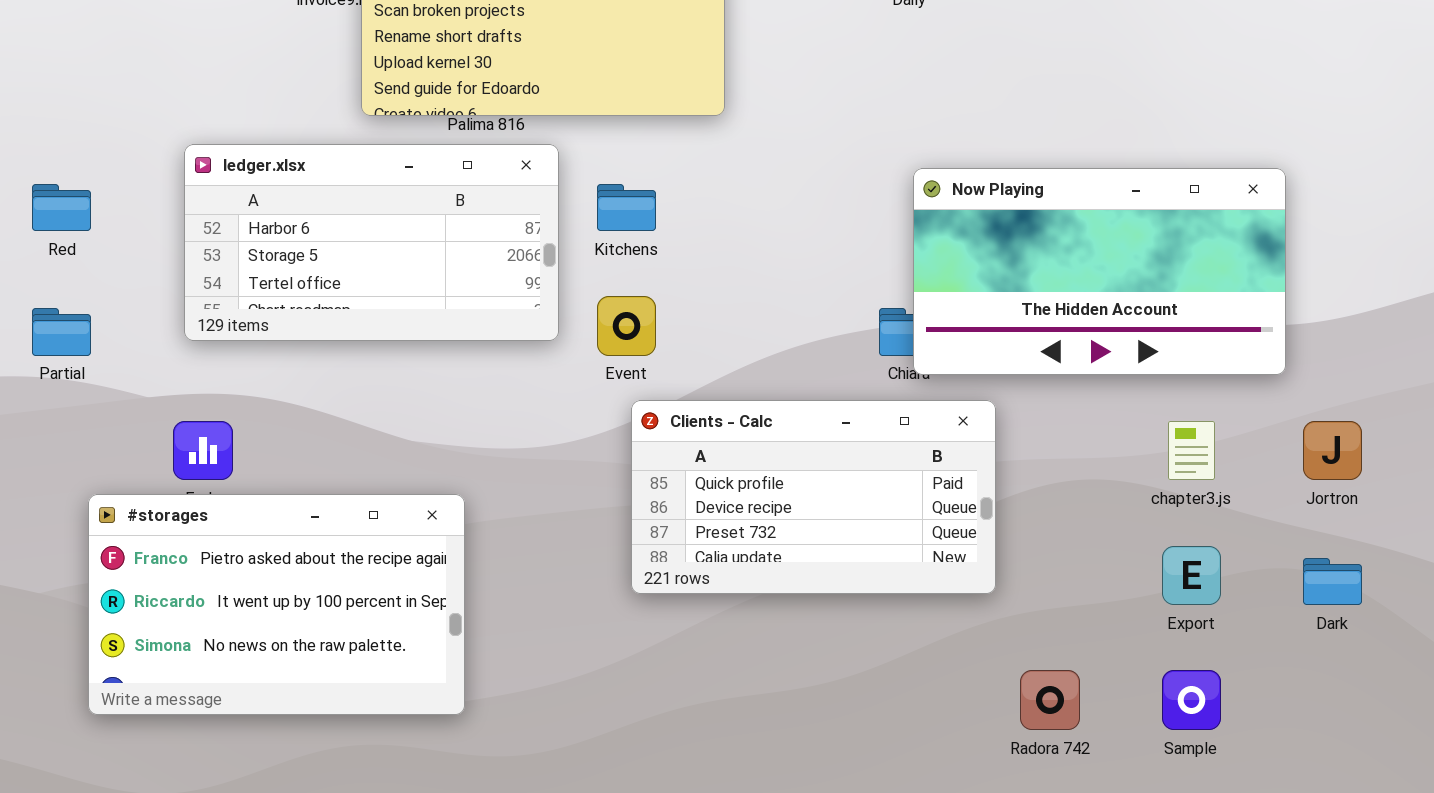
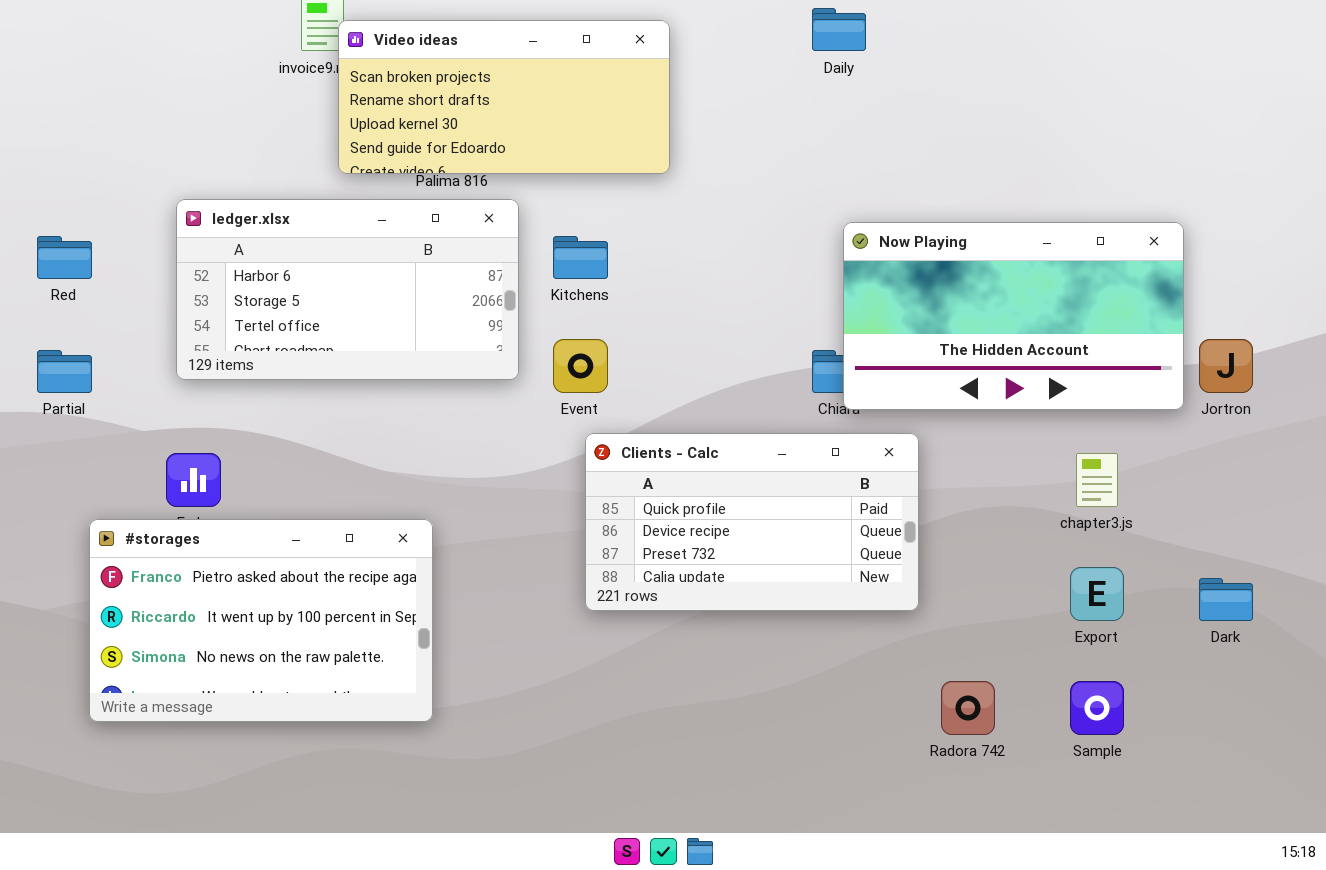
Jortron: [1303,421,1362,480] -> [1199,339,1253,393], moved

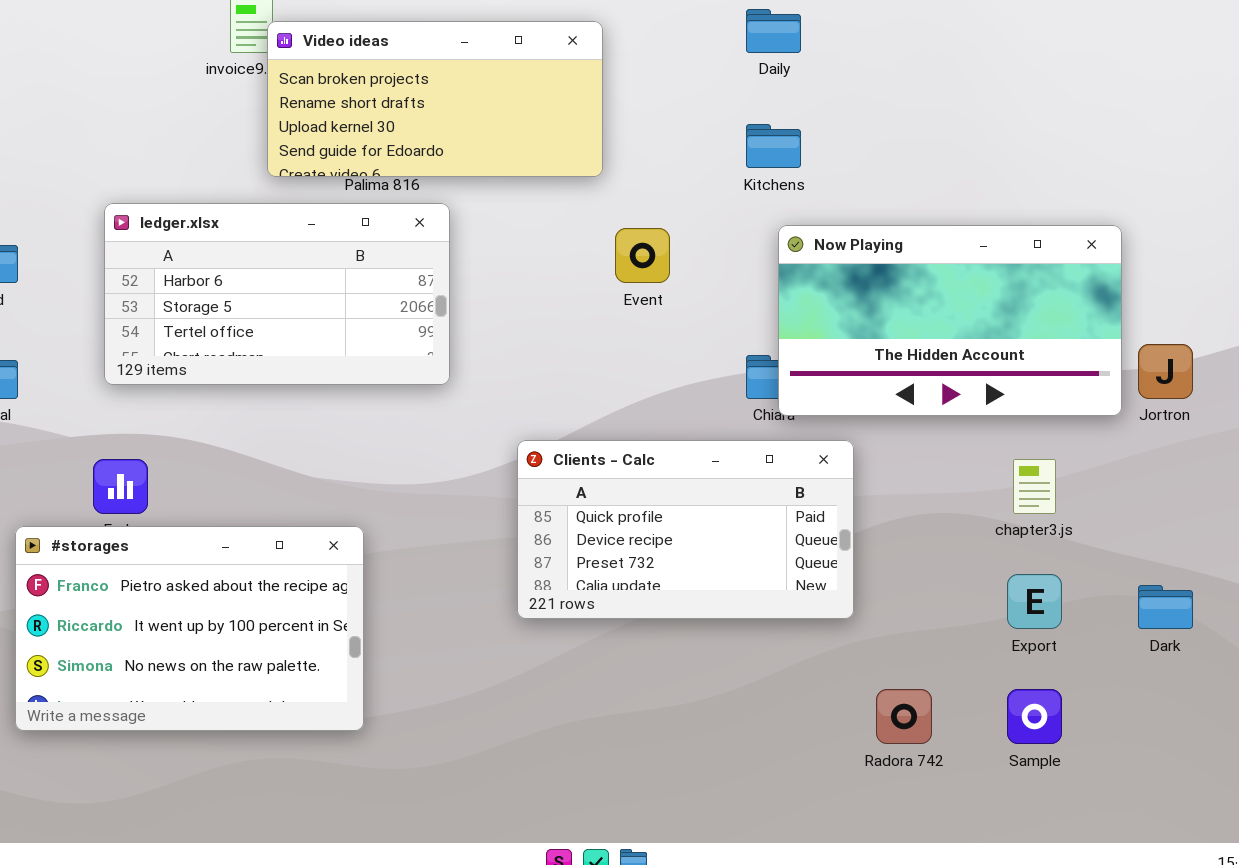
Kitchens: [553,236,608,279] -> [746,124,801,168], moved
Event: [553,339,608,393] -> [615,228,670,283], moved

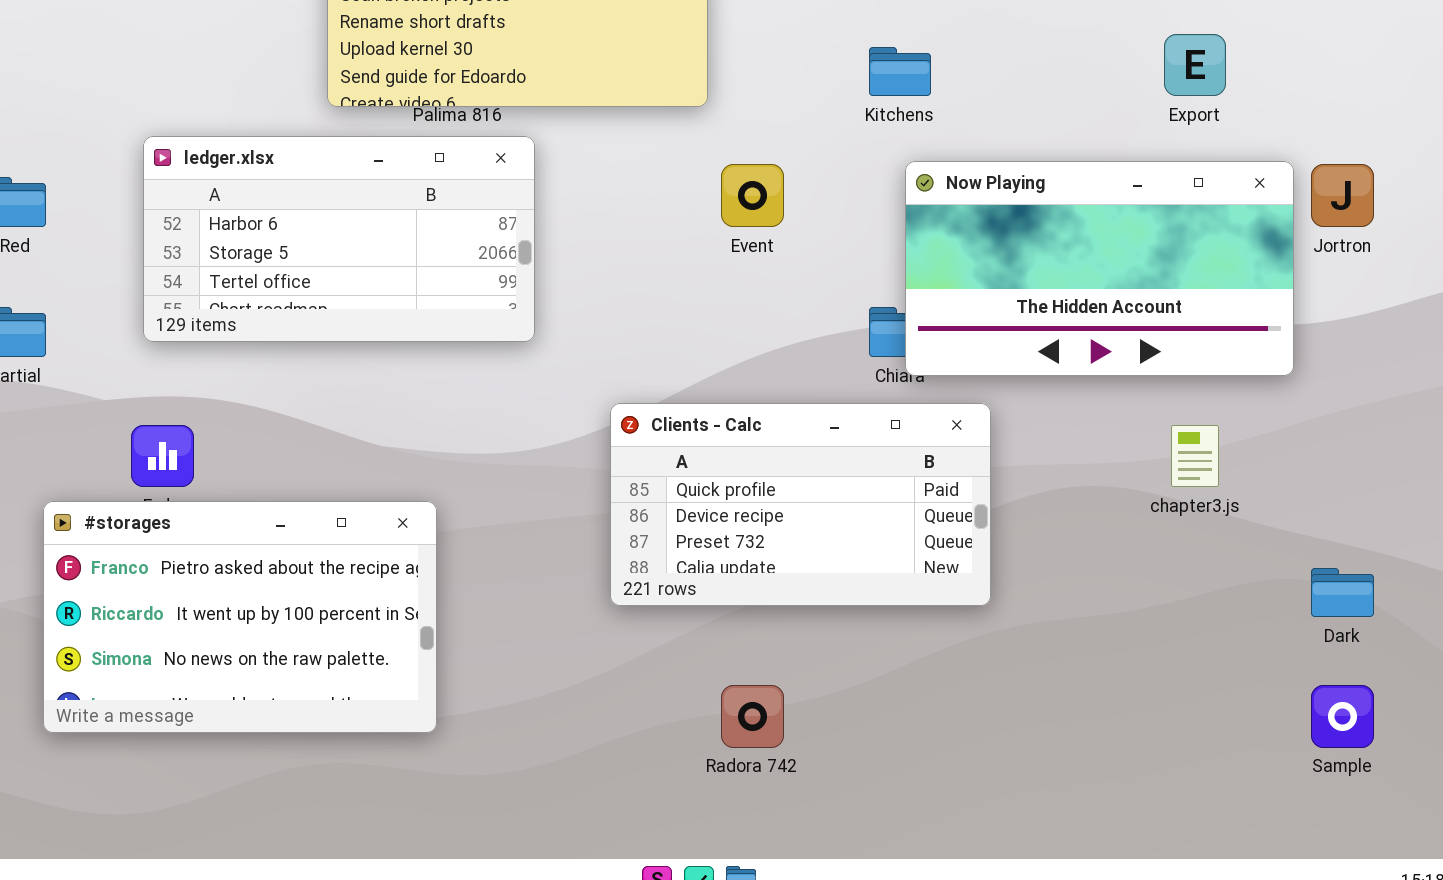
Jortron: [1138,344,1193,399] -> [1311,164,1374,227], moved
Export: [1007,574,1062,629] -> [1164,34,1226,96], moved
Radora 742: [876,689,932,744] -> [721,685,784,748], moved
Sample: [1007,689,1062,744] -> [1311,685,1374,748], moved

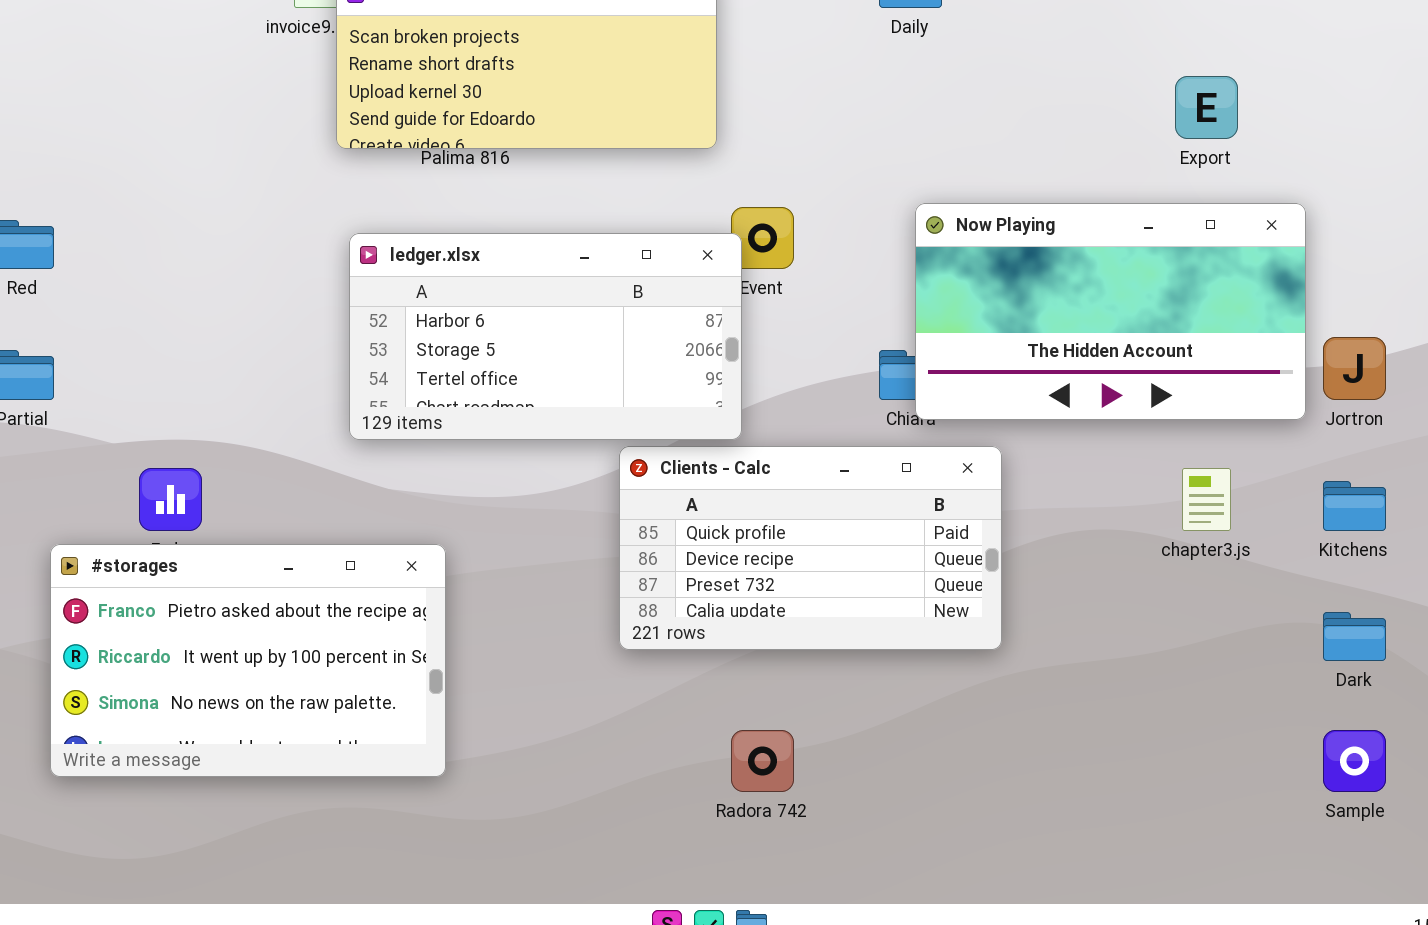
Kitchens: [869,47,931,96] -> [1323,481,1386,531], moved
ledger.xlsx: [143,136,535,342] -> [349,233,742,440], moved
Jortron: [1311,164,1374,227] -> [1323,337,1386,400], moved

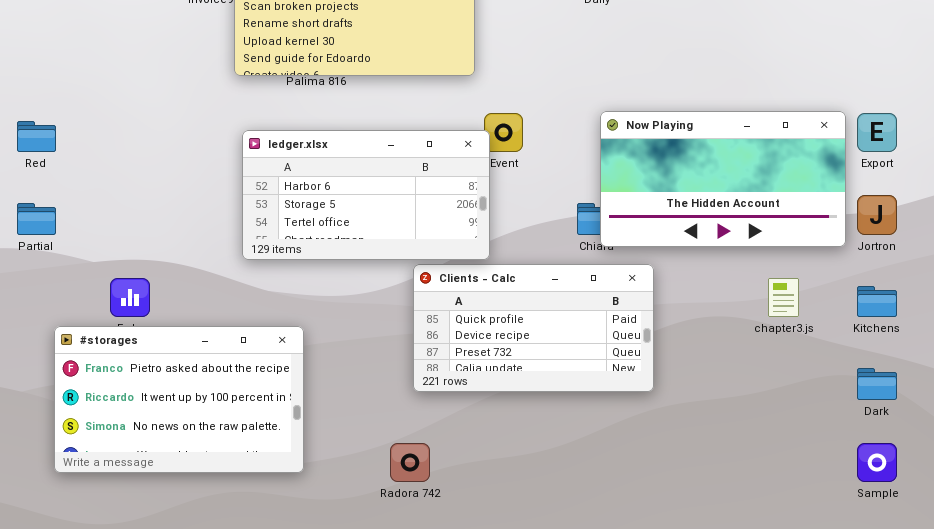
Export: [1175,76,1238,139] -> [857,113,897,152], moved
Radora 742: [731,730,794,792] -> [390,443,430,482], moved

